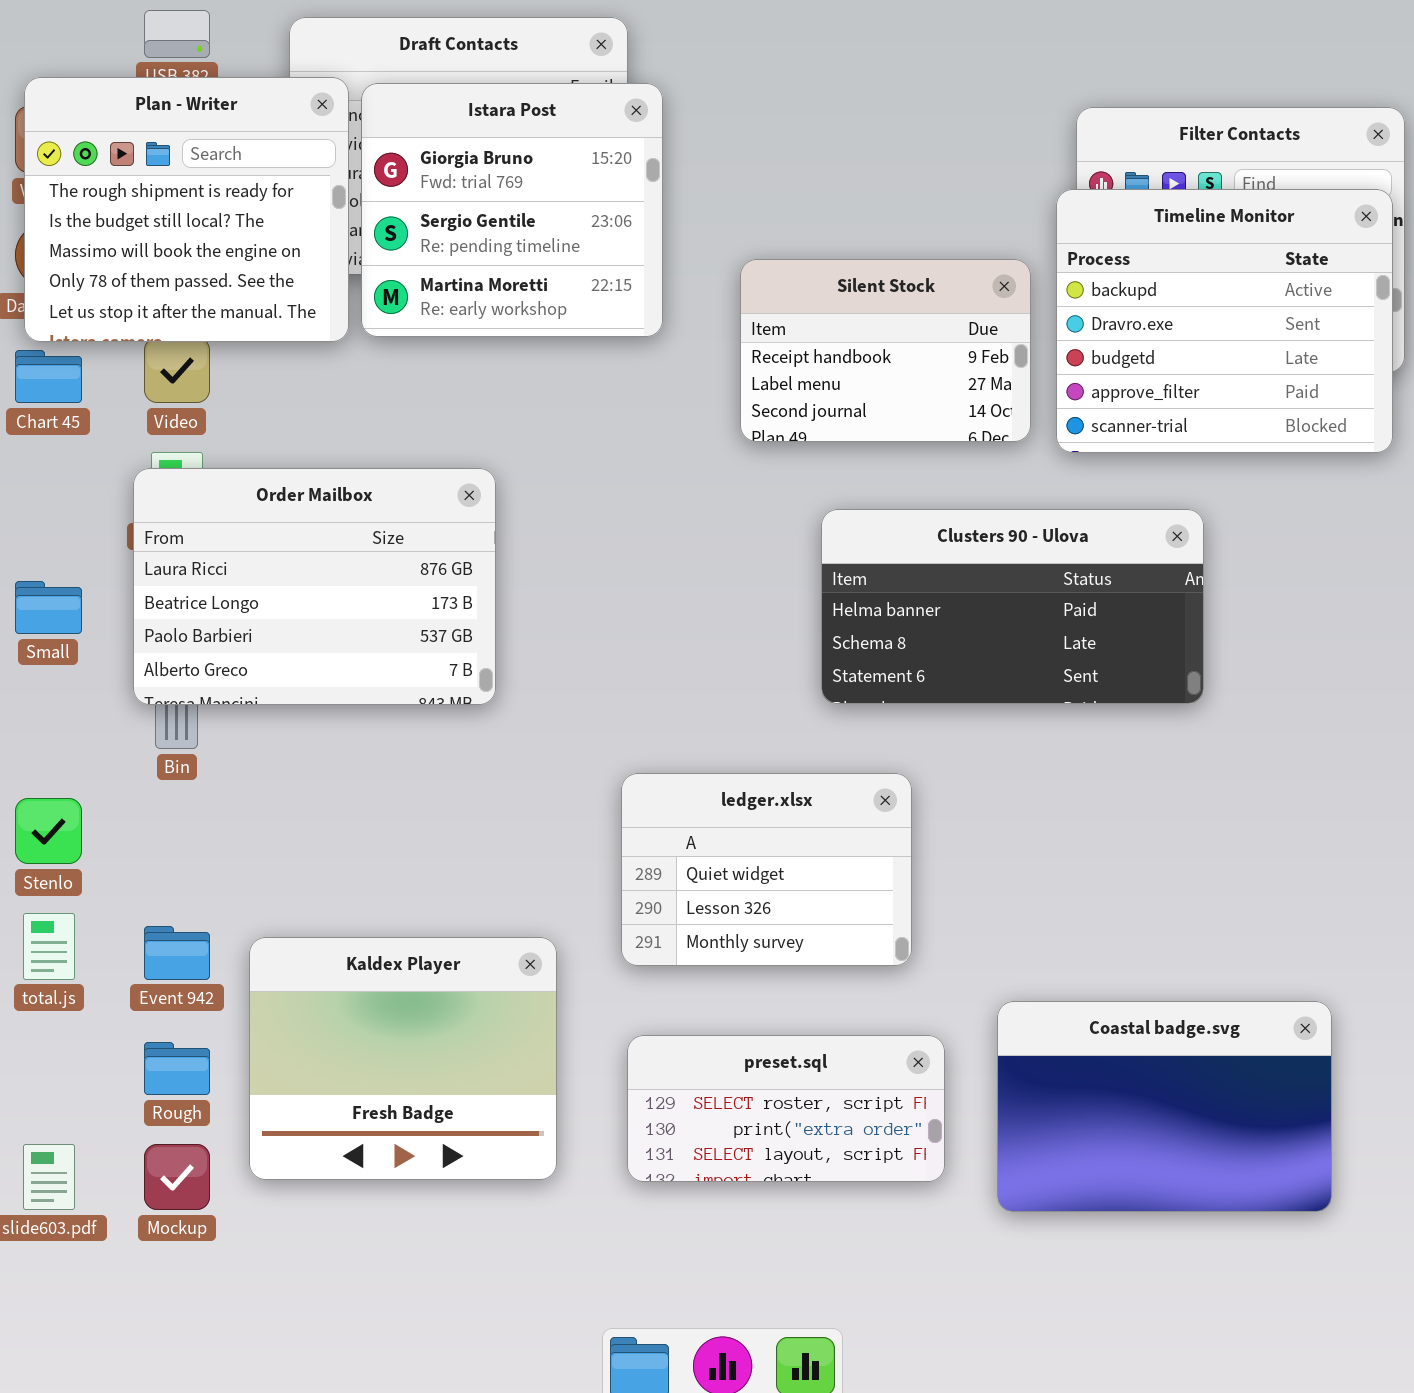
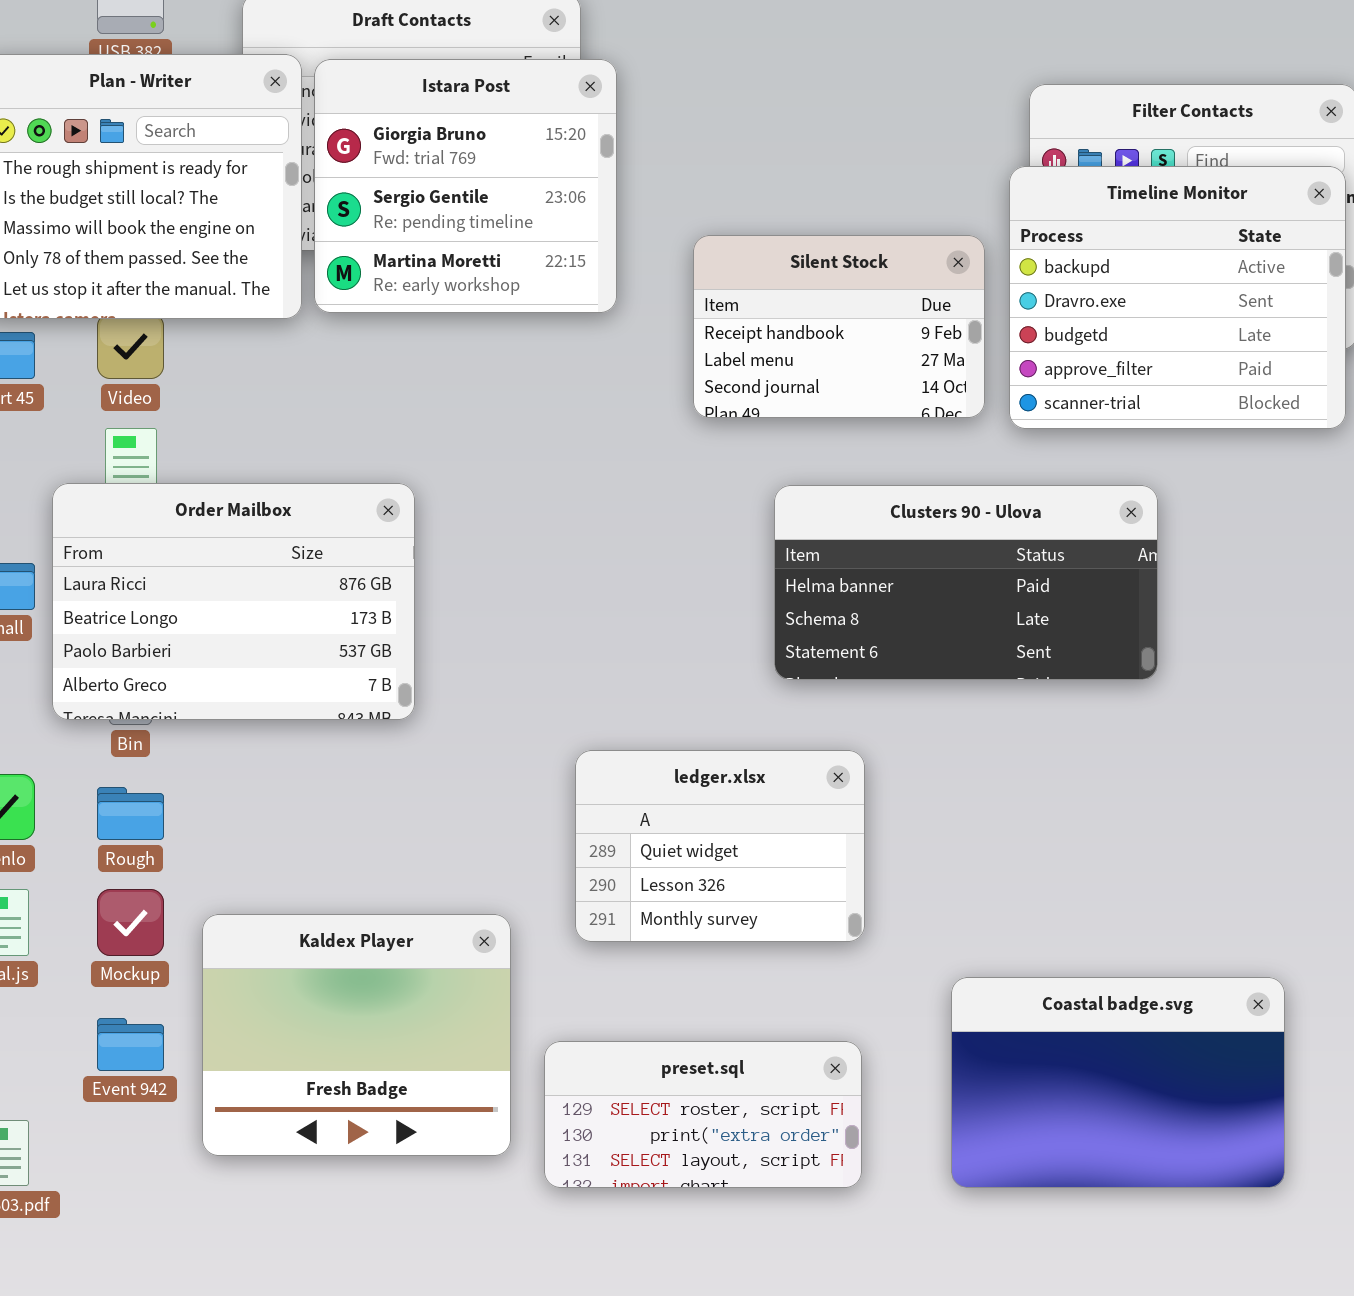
Order Mailbox: [133,468,496,705] -> [52,483,415,720], moved
Event 942: [144,926,210,980] -> [97,1018,164,1071], moved
preset.sql: [627,1035,945,1182] -> [544,1041,862,1188], moved
Rough: [144,1042,210,1095] -> [97,787,164,840], moved
Mockup: [144,1144,210,1210] -> [97,889,164,956], moved

